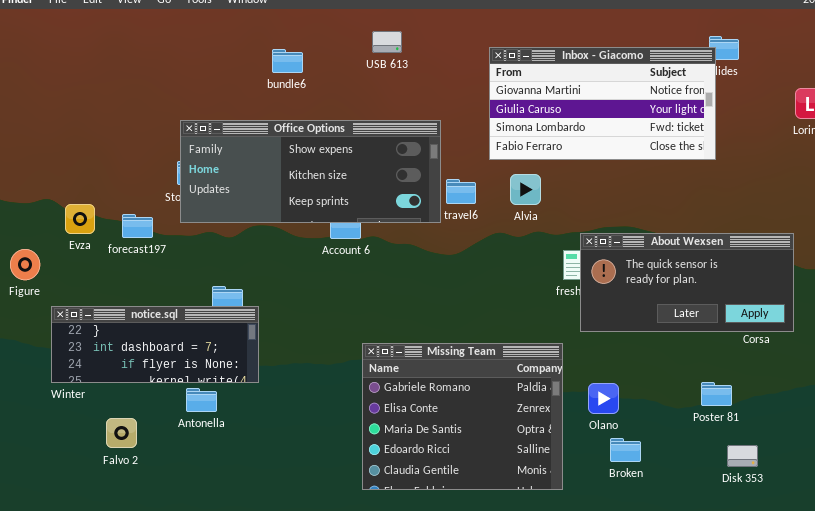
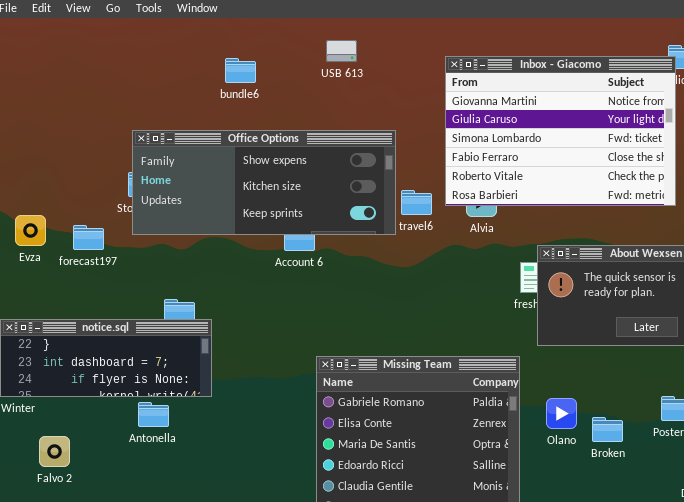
Inbox - Giacomo: [489,47,716,160] -> [445,56,676,206], resized
Falvo 2: [106,418,137,448] -> [39,436,70,467], moved
Broken: [610,438,641,462] -> [592,417,623,442], moved

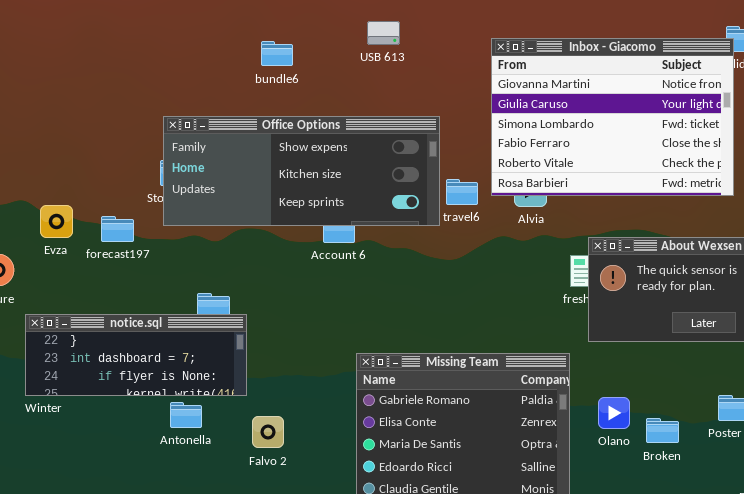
Falvo 2: [39,436,70,467] -> [252,416,284,448], moved

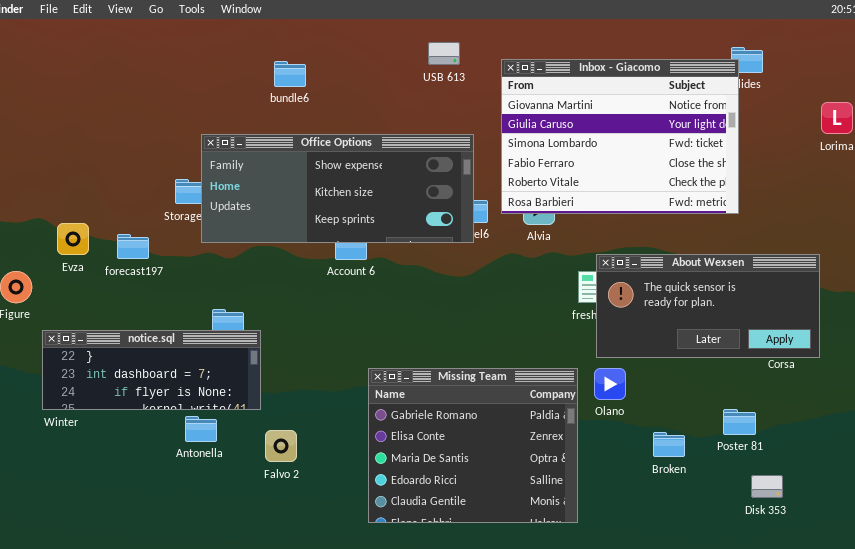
USB 613: [367,21,400,45] -> [428,42,460,65], moved
Office Options: [163,116,440,226] -> [201,134,474,243], moved
Olano: [598,397,630,429] -> [594,368,626,400], moved

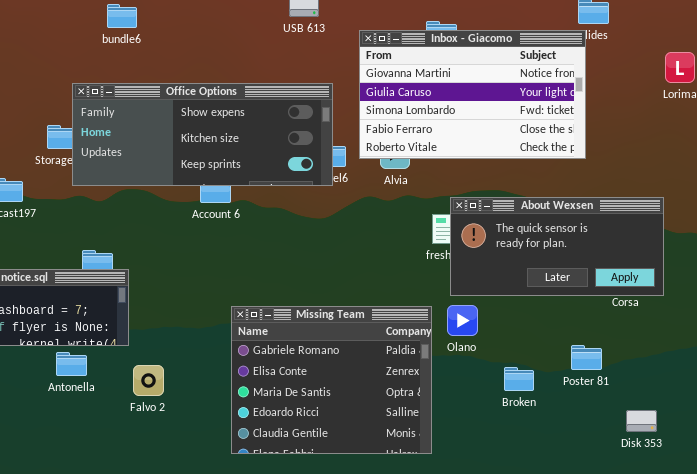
Inbox - Giacomo: [501,59,739,214] -> [359,30,586,159], resized
bundle6: [274,61,306,87] -> [107,4,137,28], moved
Disk 353: [751,475,783,498] -> [626,410,657,432], moved

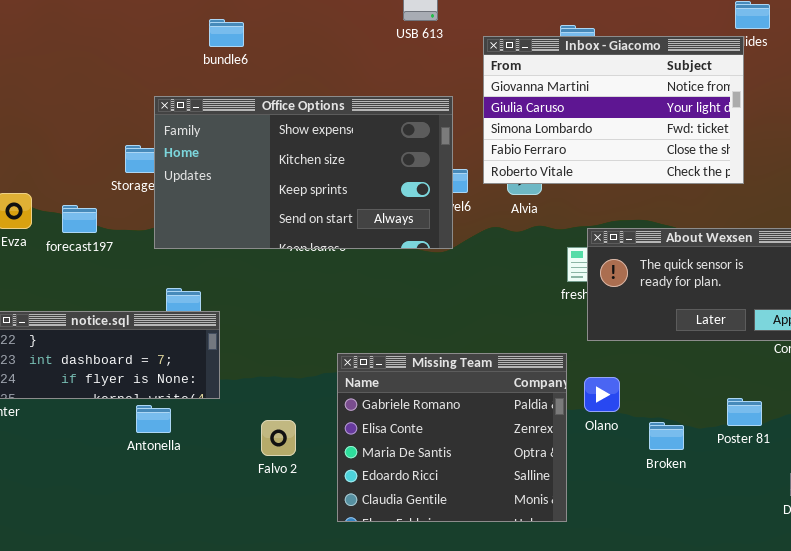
bundle6: [107,4,137,28] -> [209,19,244,47], moved
Office Options: [72,83,333,186] -> [154,96,453,249], resized
Olano: [447,305,478,336] -> [584,377,620,412], moved
Falvo 2: [133,365,164,396] -> [261,420,296,456], moved

